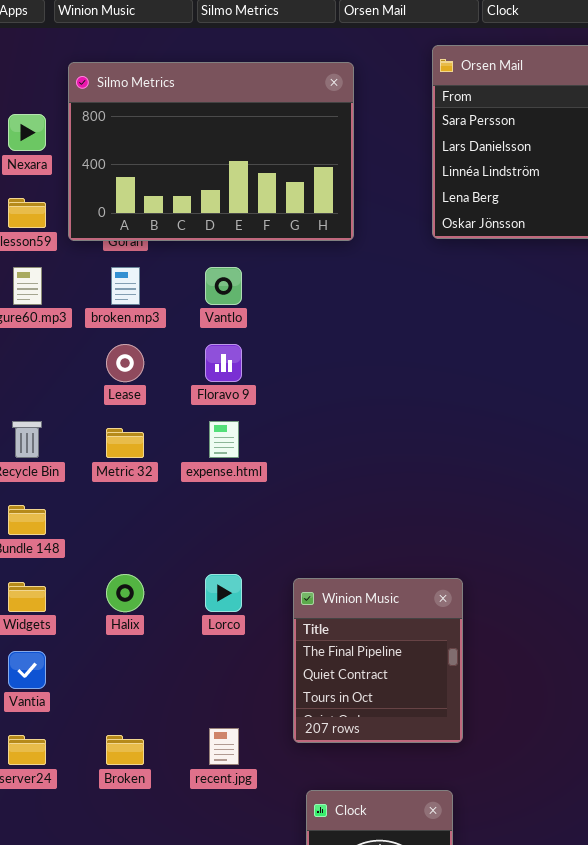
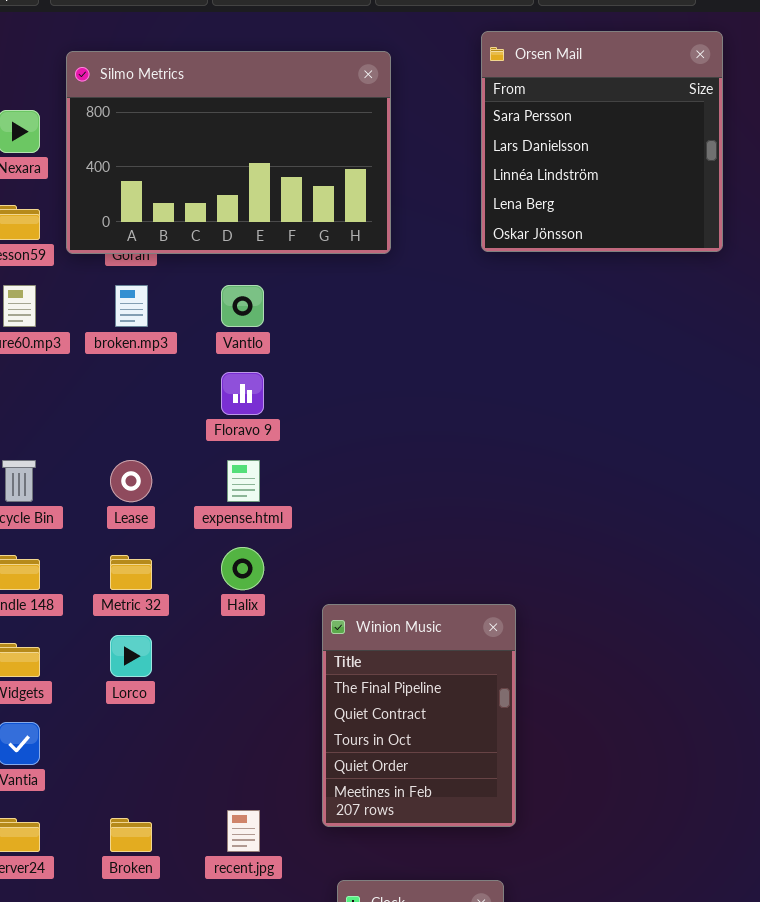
Lease: [106,344,144,382] -> [110,460,152,502], moved
Metric 32: [106,428,144,458] -> [110,555,152,590], moved
Halix: [106,574,144,612] -> [221,547,264,590], moved
Lorco: [205,574,242,612] -> [110,635,152,677], moved
Winion Music: [293,578,463,743] -> [322,604,516,827], resized

